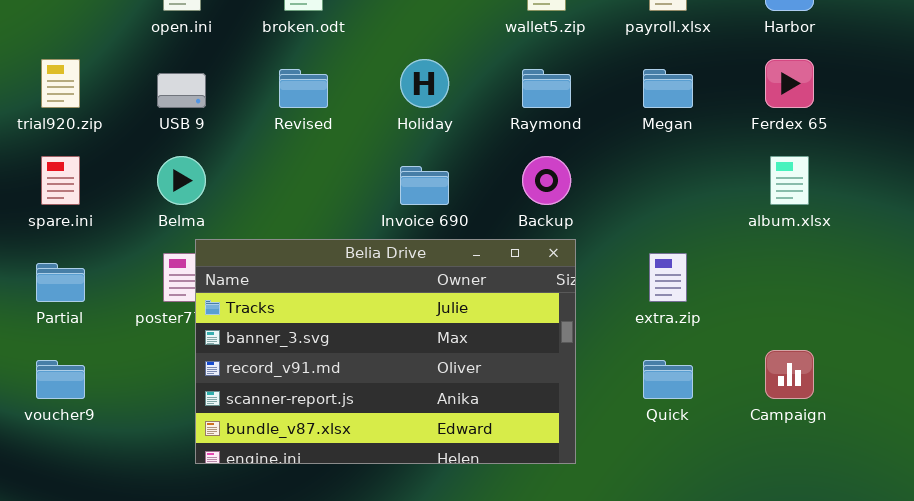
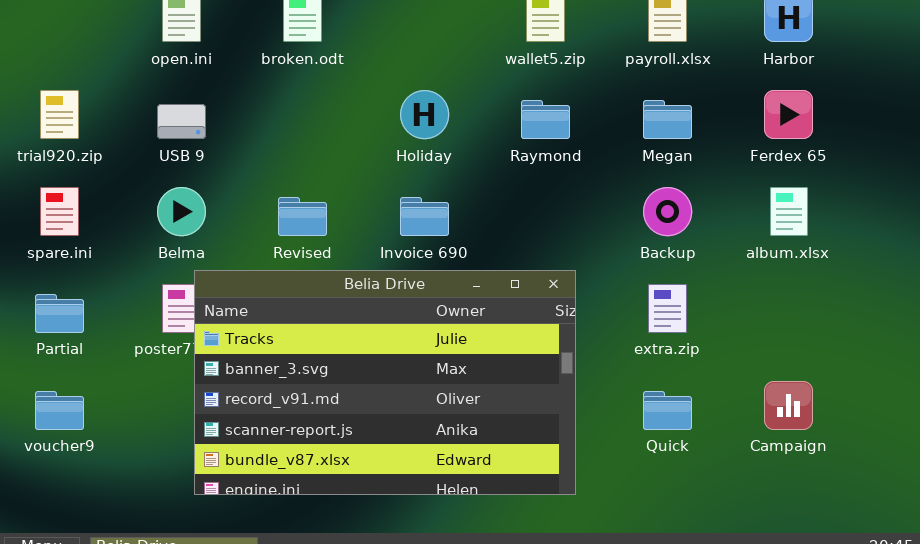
Revised: [279,69,328,108] -> [278,197,327,236], moved
Backup: [522,156,571,205] -> [643,187,692,236], moved

